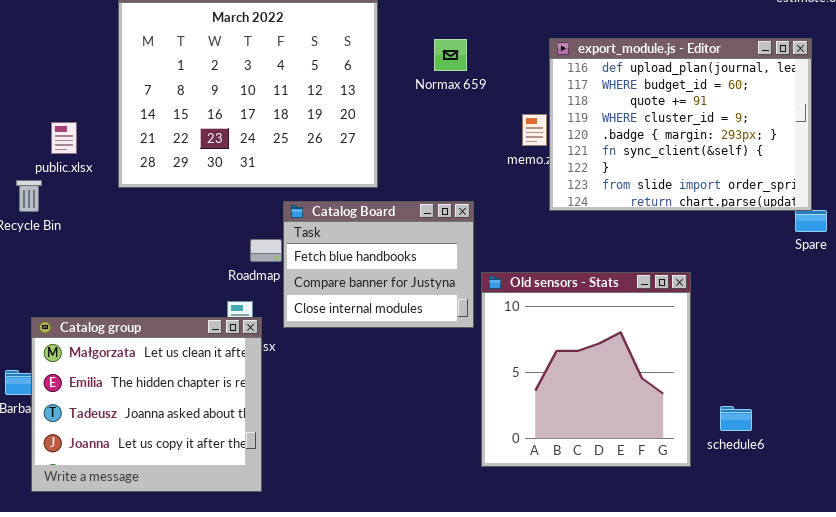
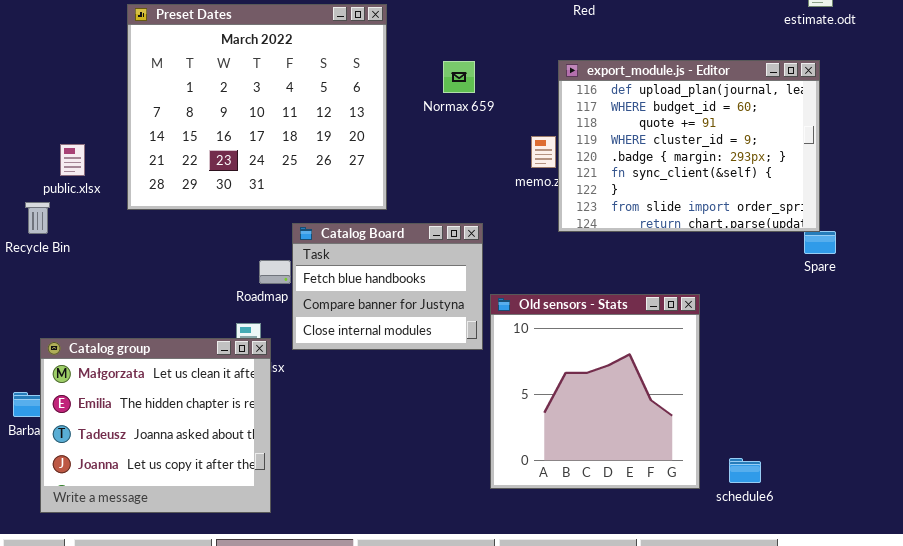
schedule6: [720,406,752,431] -> [729,458,761,483], moved

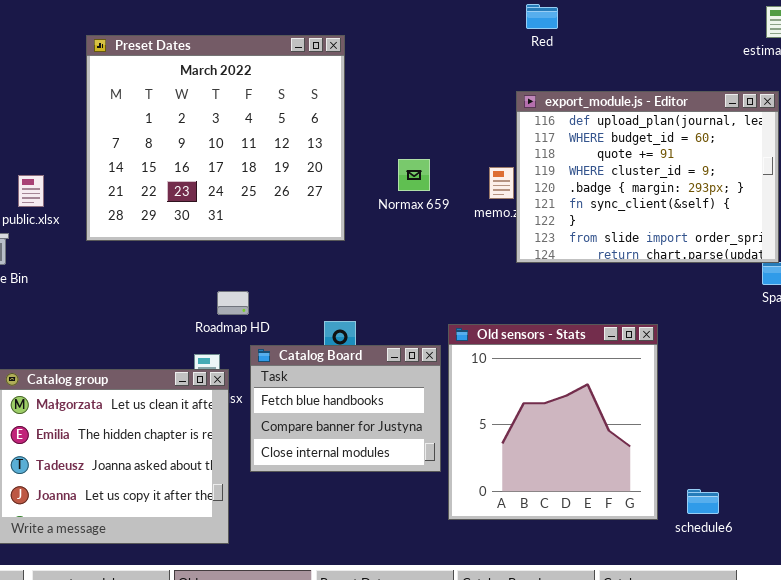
Normax 659: [443,61,475,93] -> [398,159,430,191], moved
Catalog Board: [292,223,483,350] -> [250,345,441,472], moved

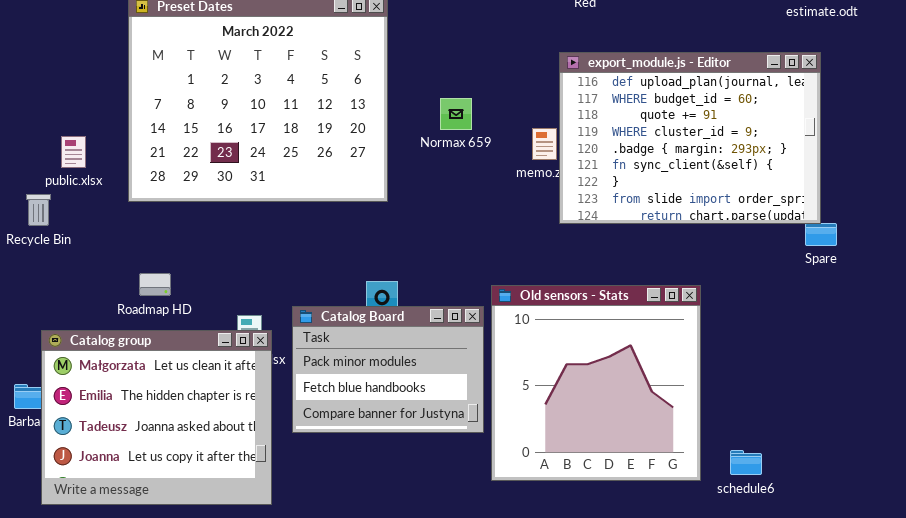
Normax 659: [398,159,430,191] -> [440,98,472,130], moved
Roadmap HD: [217,291,249,315] -> [139,273,171,296], moved
Catalog Board: [250,345,441,472] -> [292,306,484,433], scrolled up 1 row

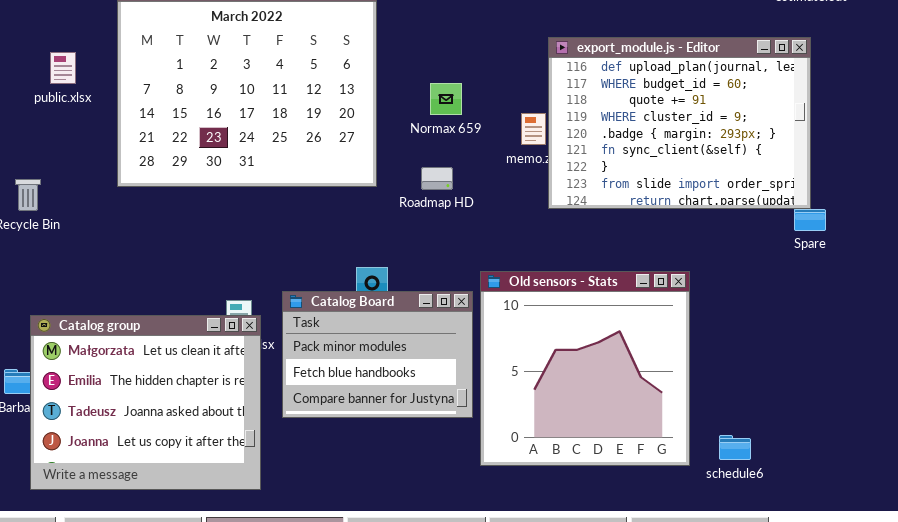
public.xlsx: [61,136,86,168] -> [50,52,76,84], moved
Roadmap HD: [139,273,171,296] -> [421,167,453,190], moved

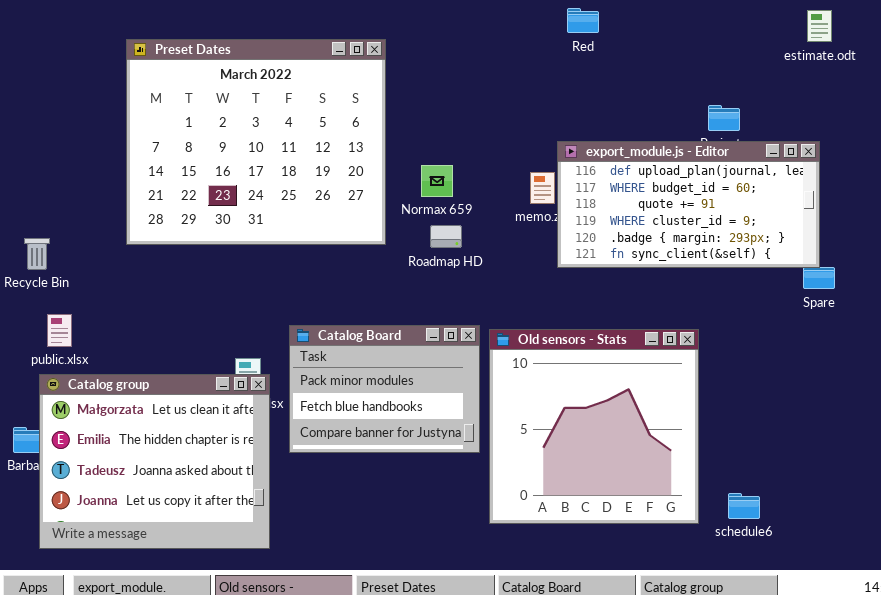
export_module.js - Editor: [548,37,811,209] -> [557,141,820,268], resized
public.xlsx: [50,52,76,84] -> [47,314,72,347], moved
Normax 659: [430,83,462,115] -> [421,165,453,197], moved
Catalog Board: [282,291,473,418] -> [289,325,480,453], moved

